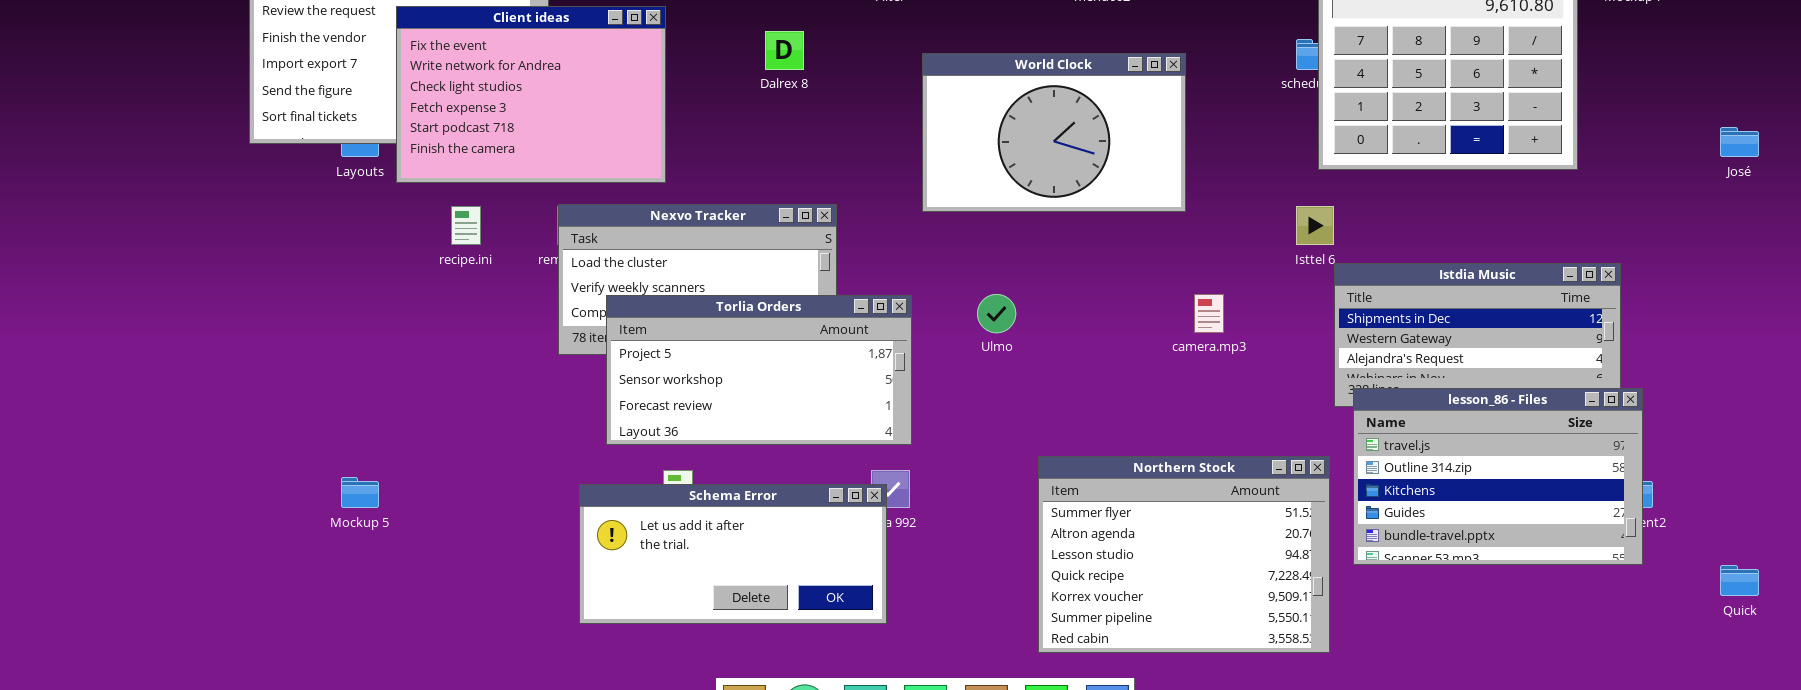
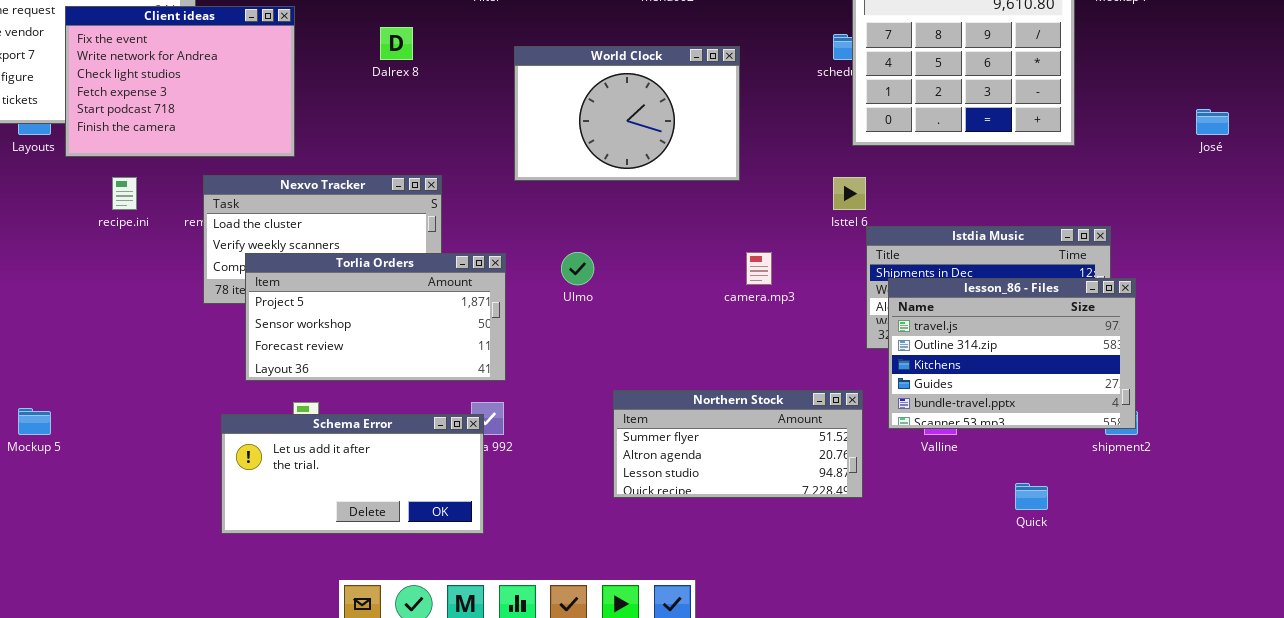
lesson_86 - Files: [1353,388,1643,565] -> [888,278,1136,429], moved
Northern Stock: [1038,456,1330,653] -> [613,390,863,498], resized
Quick: [1720,565,1759,596] -> [1015,483,1048,510], moved

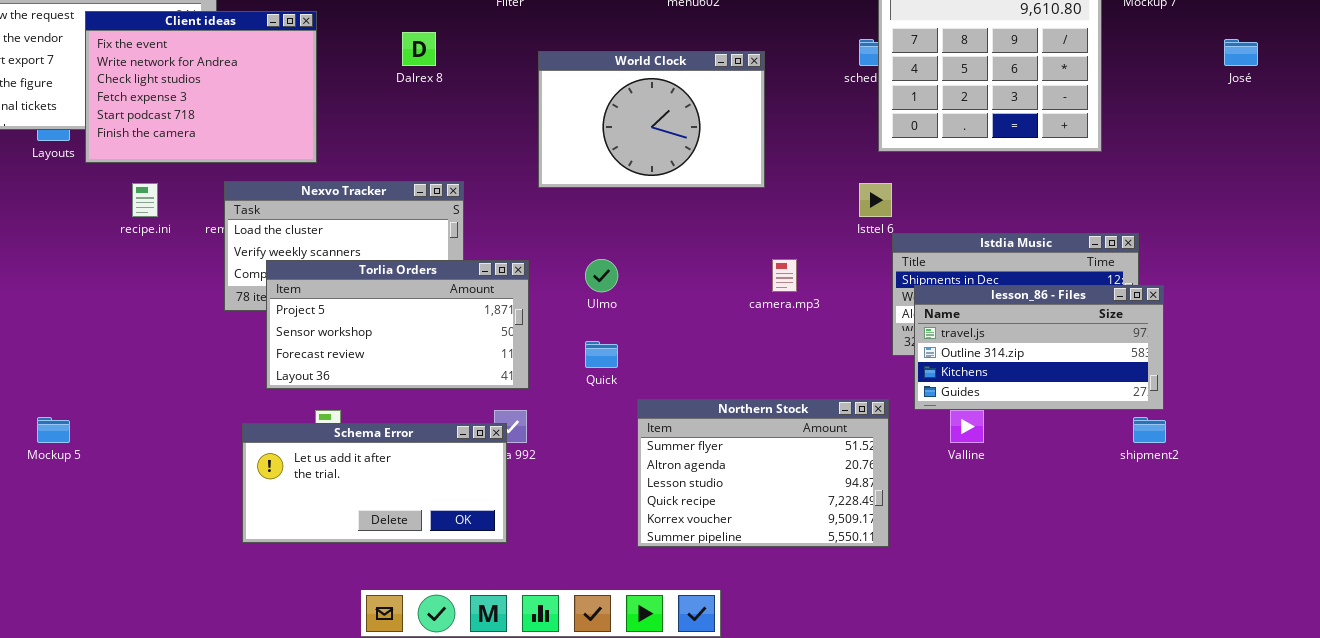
José: [1196,109,1229,135] -> [1224,39,1258,66], moved
lesson_86 - Files: [888,278,1136,429] -> [914,285,1164,410], resized
Northern Stock: [613,390,863,498] -> [637,399,889,547], resized
Quick: [1015,483,1048,510] -> [585,341,618,368], moved

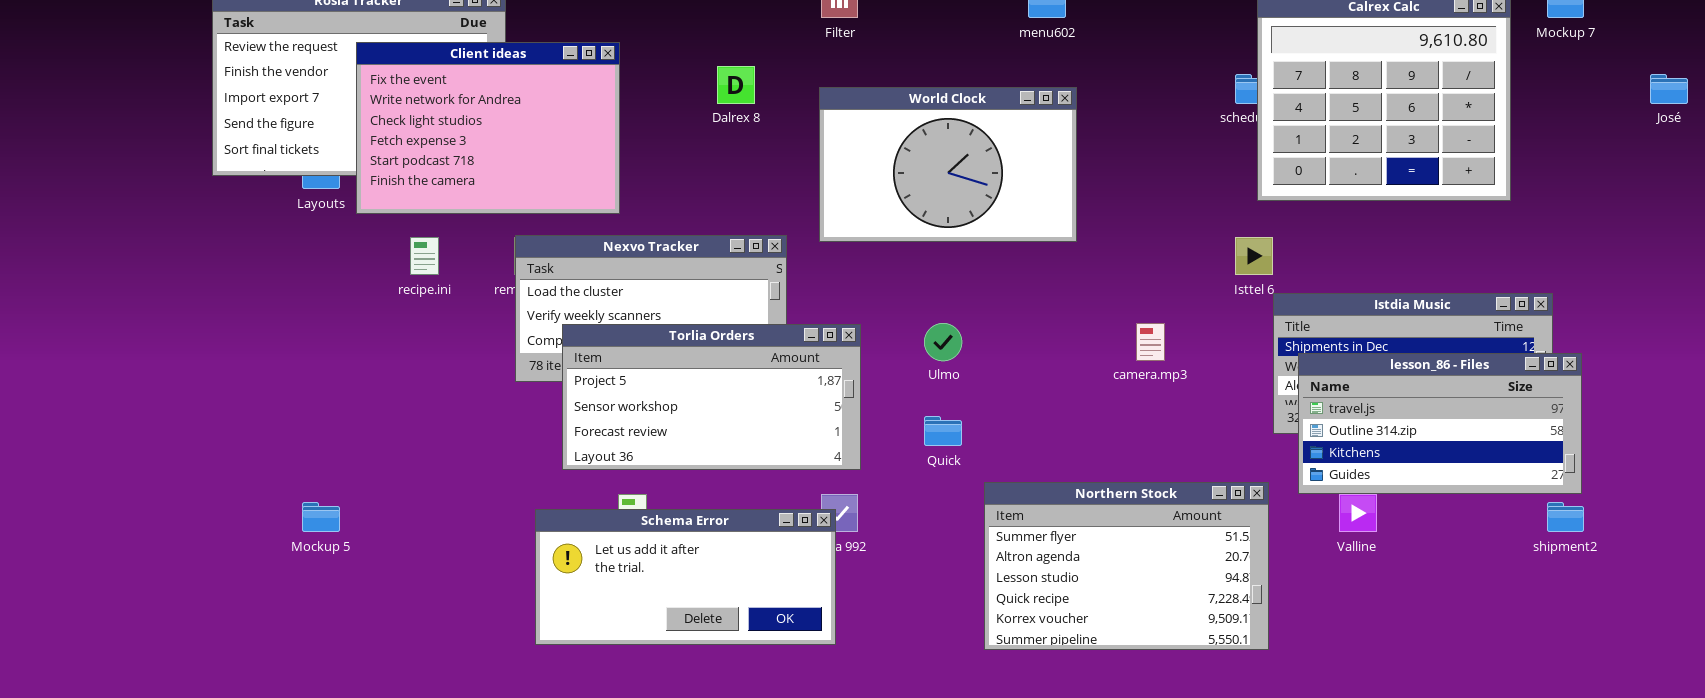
World Clock: [538,51,765,188] -> [819,87,1077,242], moved

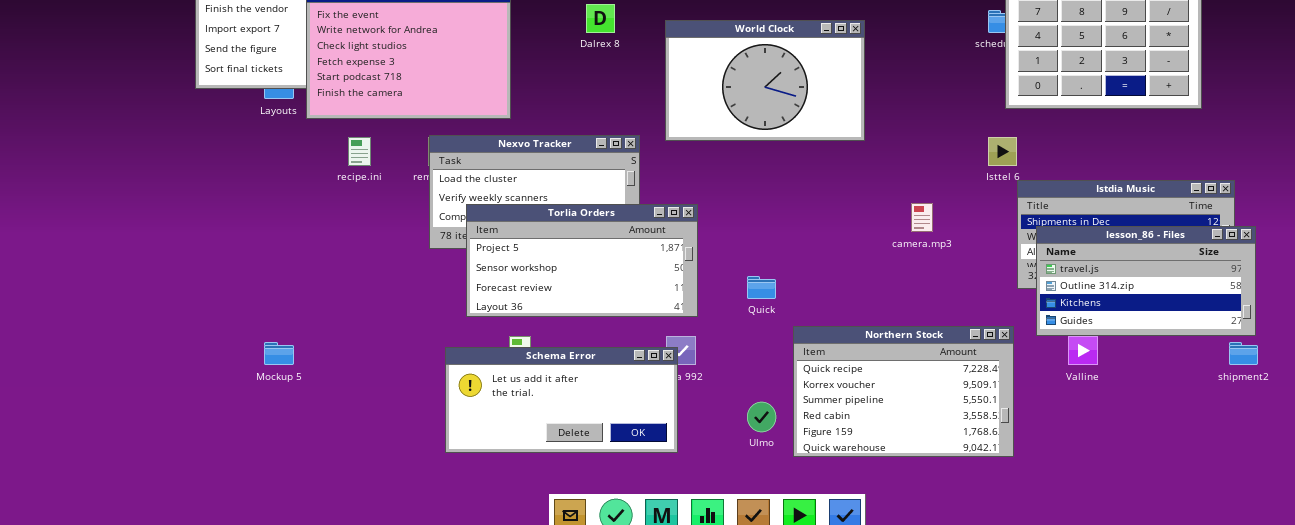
Ulmo: [924,323,962,361] -> [747,402,776,432], moved
Northern Stock: [984,482,1269,650] -> [793,326,1014,457], scrolled down 3 rows

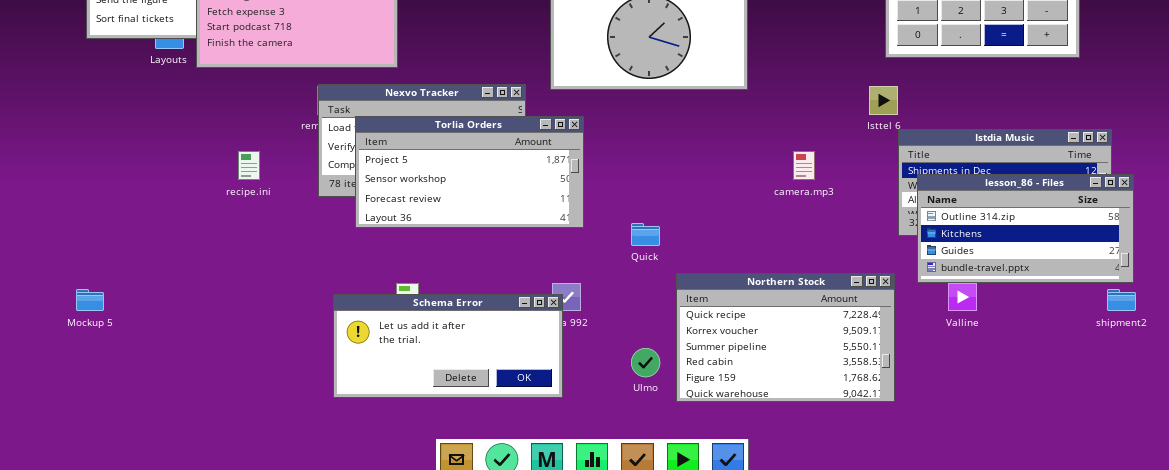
recipe.ini: [348,137,371,166] -> [238,151,260,180], moved
Torlia Orders: [466,204,698,317] -> [355,116,584,228], moved
lesson_86 - Files: [1036,226,1256,336] -> [917,174,1134,283], scrolled down 1 row
Mockup 5: [264,342,294,365] -> [76,289,104,311], moved

